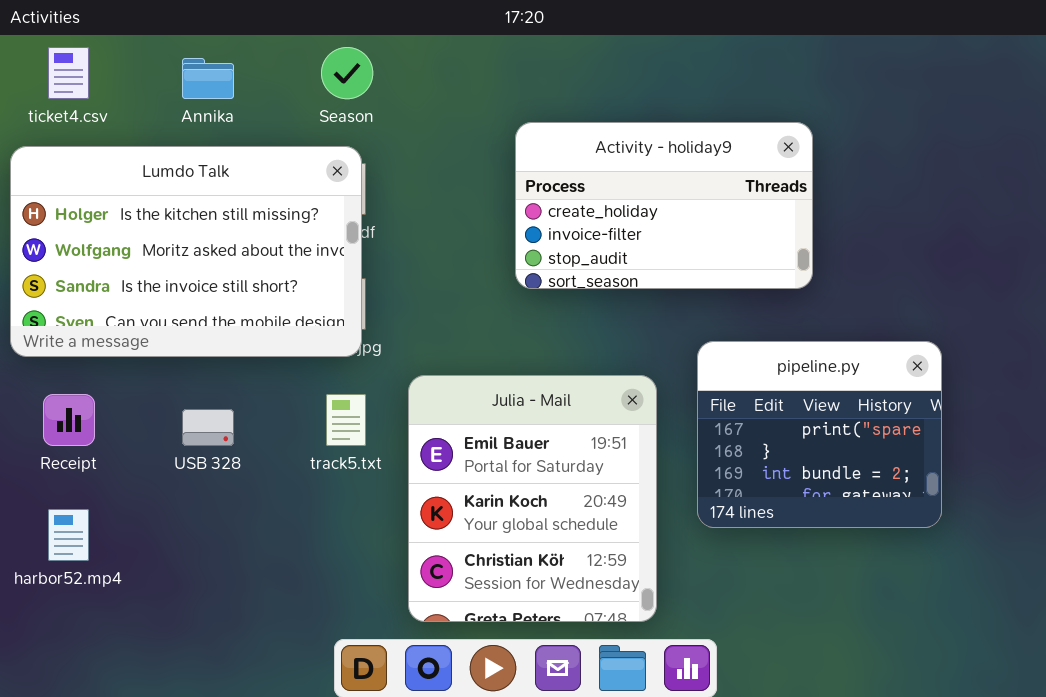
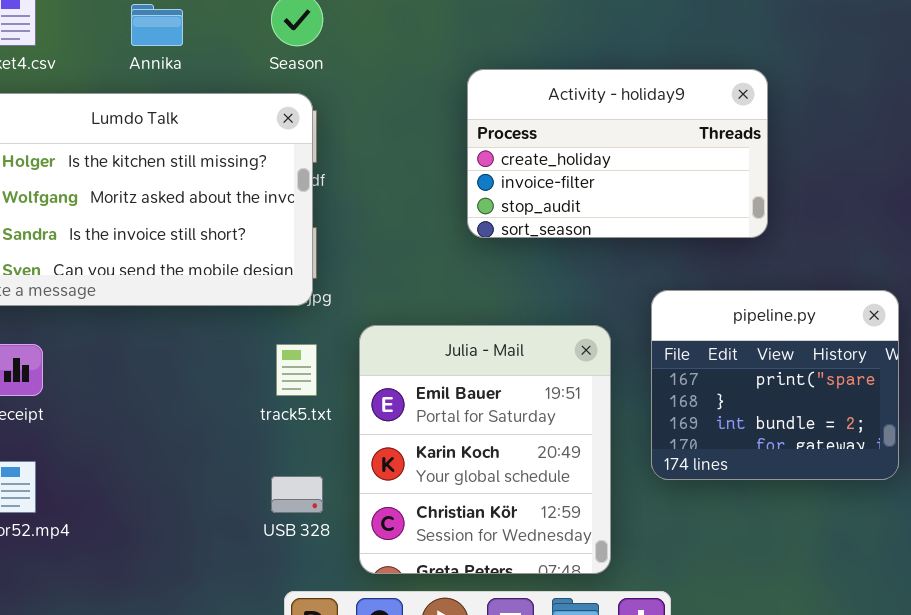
USB 328: [182,409,234,446] -> [271,476,323,513], moved

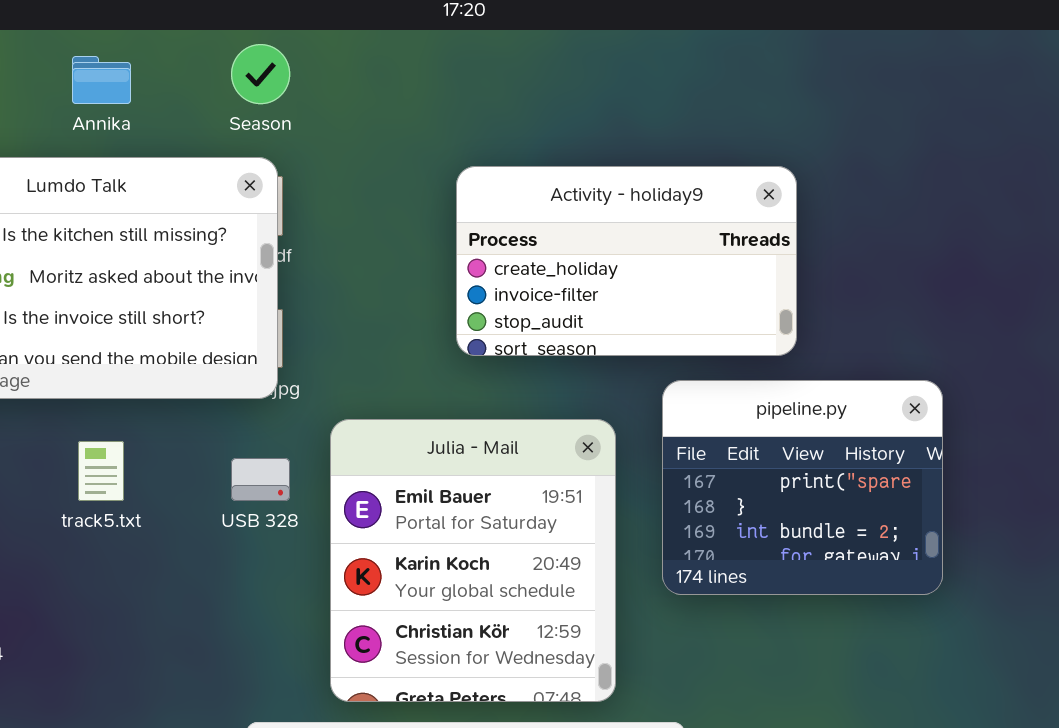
Activity - holiday9: [467,69,768,238] -> [456,166,797,356], moved
track5.txt: [276,344,317,396] -> [78,441,124,501], moved
USB 328: [271,476,323,513] -> [231,458,290,501], moved

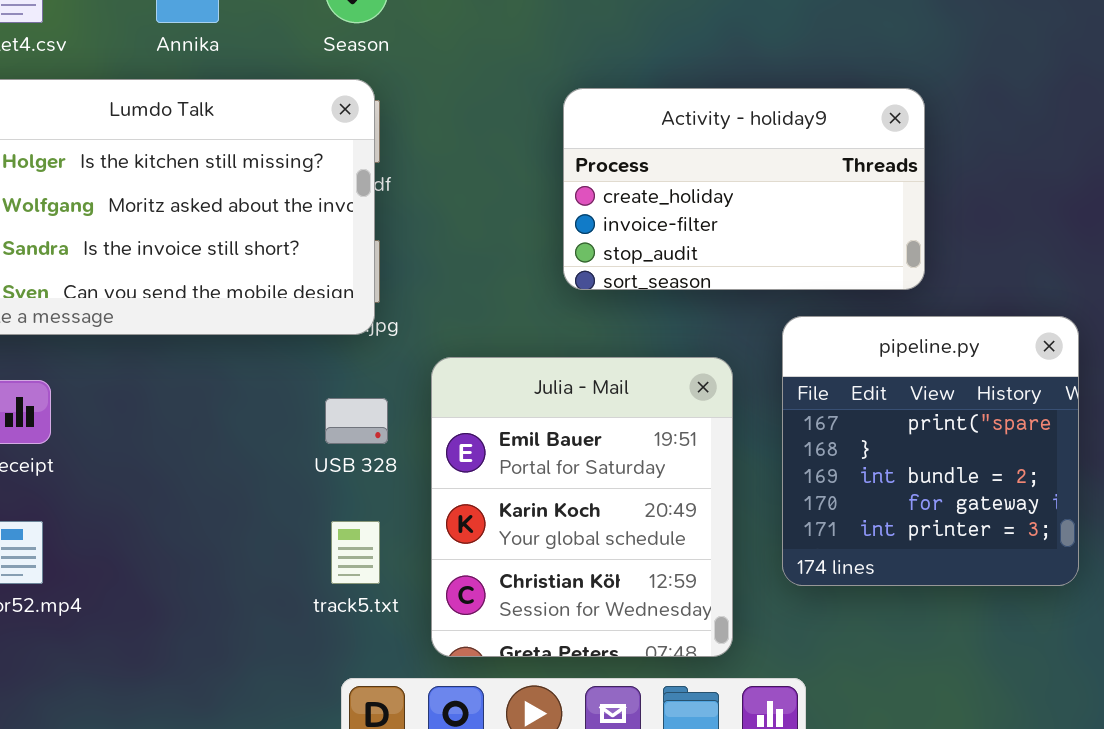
pipeline.py: [662,380,943,595] -> [782,316,1079,586], resized
track5.txt: [78,441,124,501] -> [331,521,380,584], moved

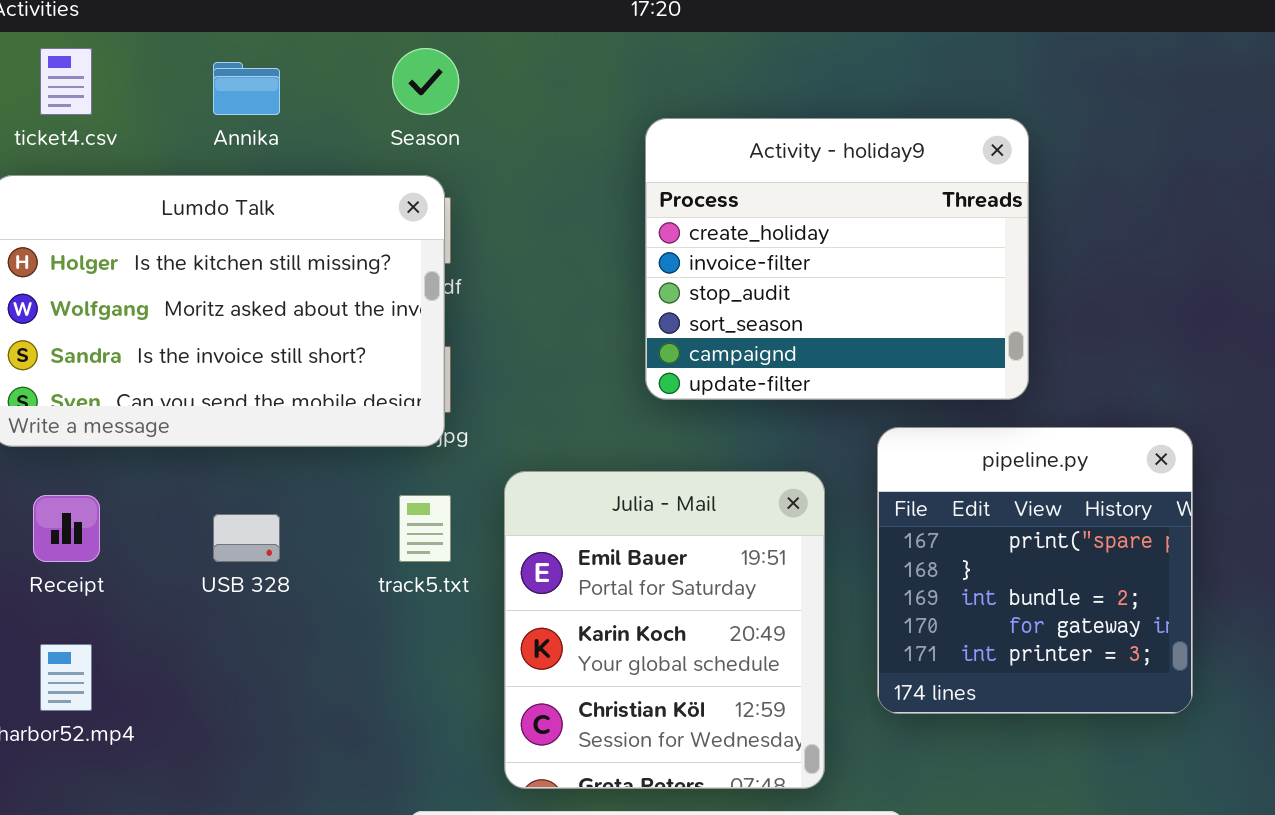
Activity - holiday9: [563,88,925,290] -> [645,118,1029,400], resized
USB 328: [325,398,388,444] -> [213,514,280,562], moved
track5.txt: [331,521,380,584] -> [399,495,451,562], moved

